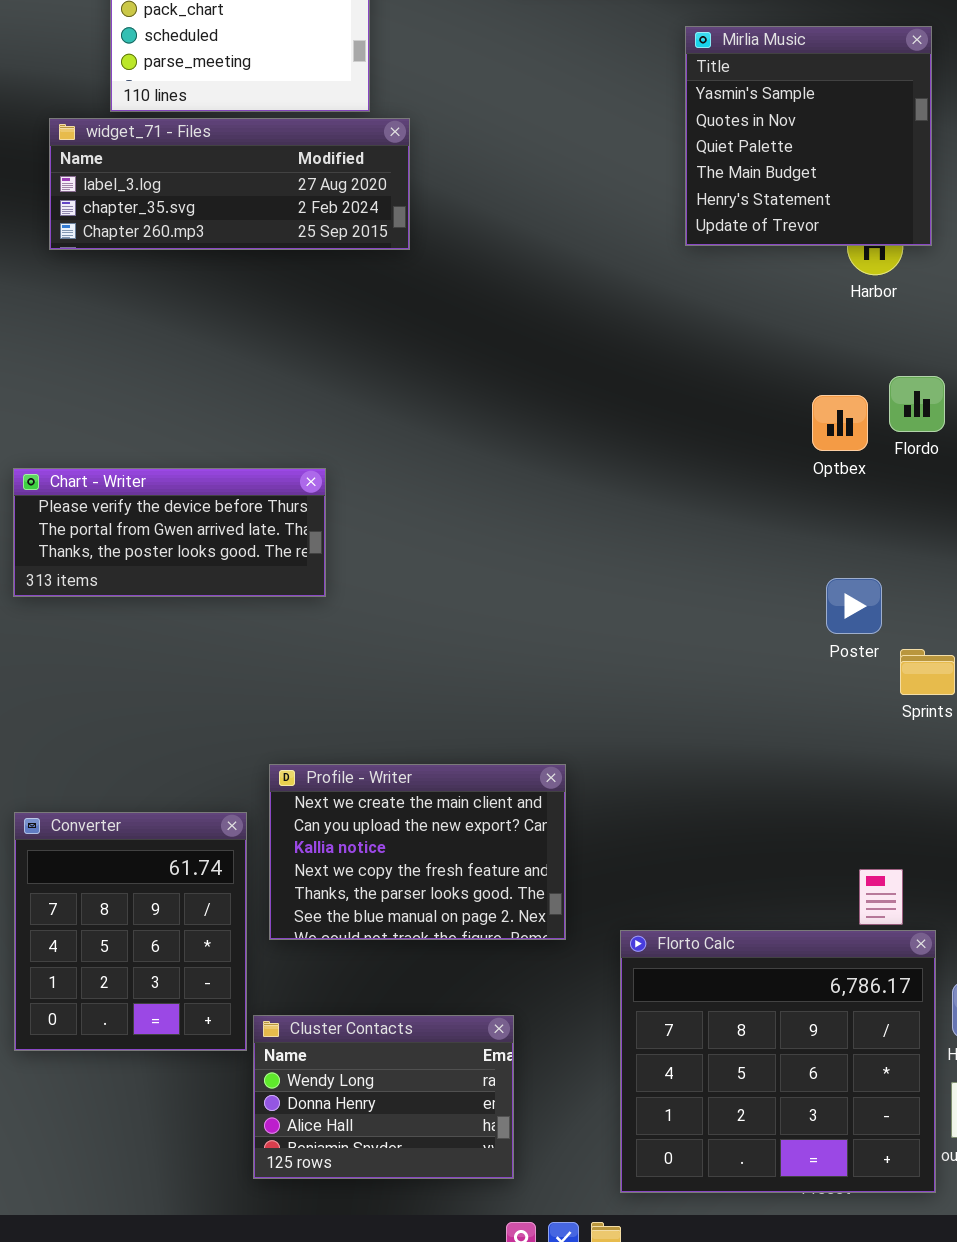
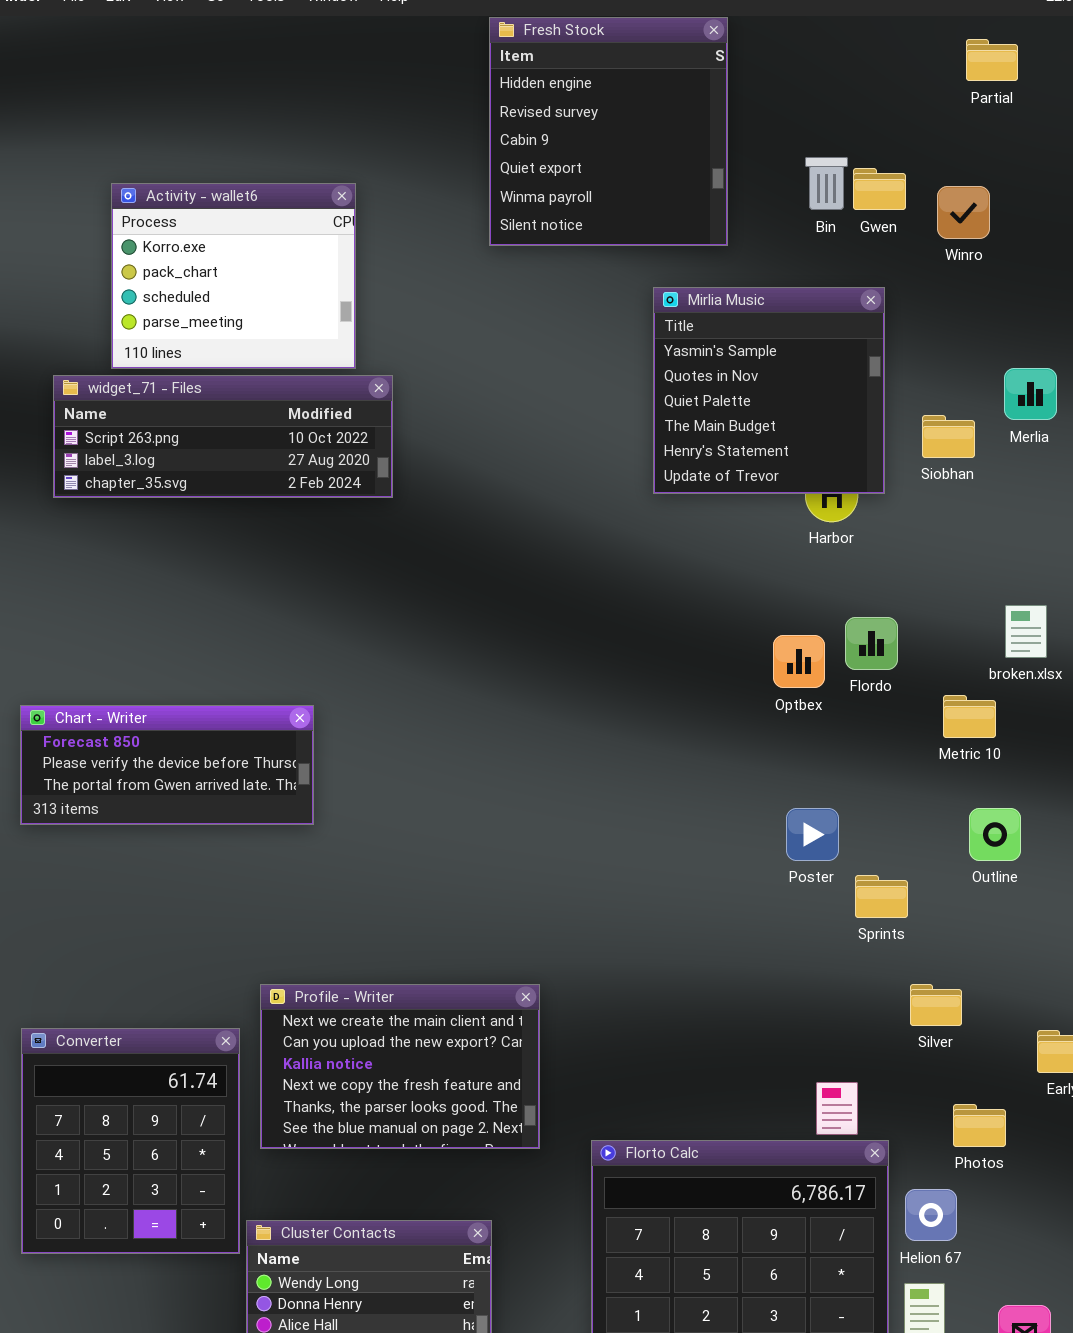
widget_71 - Files: [49,118,410,250] -> [53,375,393,498], scrolled up 1 row
Chart - Writer: [13,468,326,597] -> [20,705,314,825], scrolled up 1 row

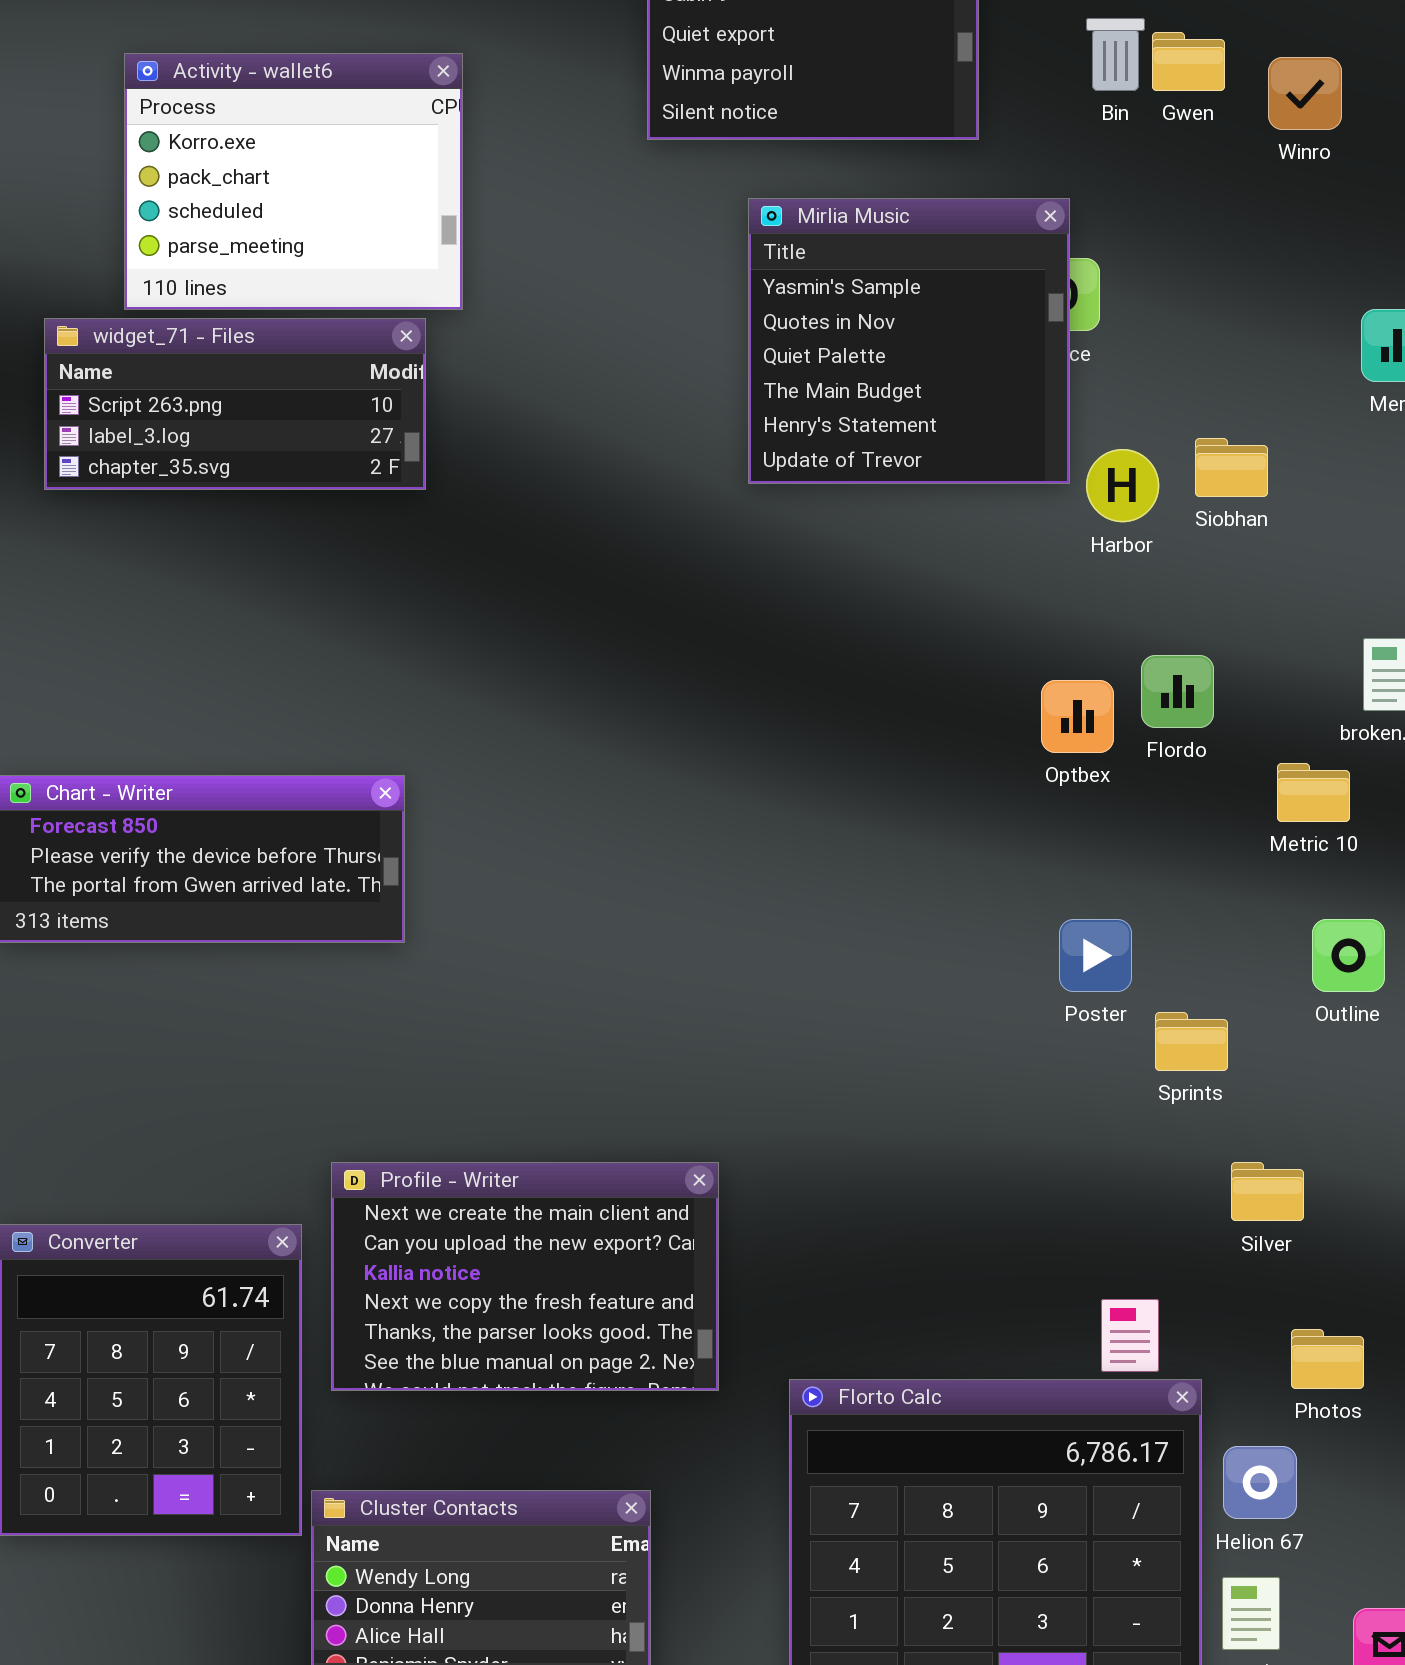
Mirlia Music: [653,287,885,494] -> [748,198,1070,484], moved
widget_71 - Files: [53,375,393,498] -> [44,318,426,490], resized
Siobhan: [922,415,975,458] -> [1195,438,1268,497], moved

